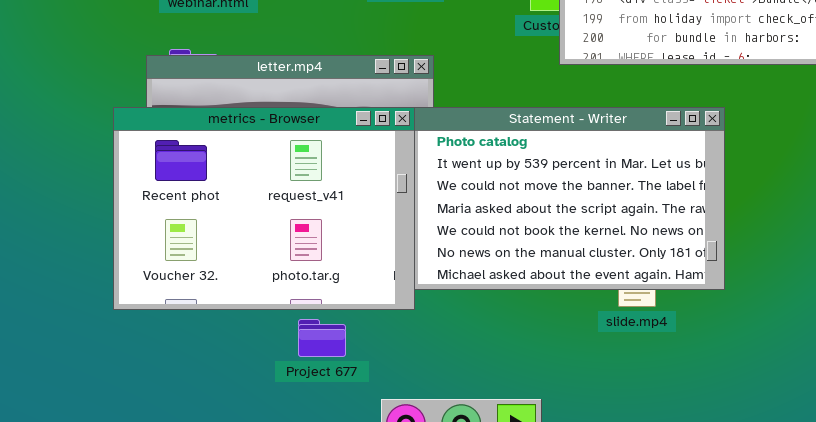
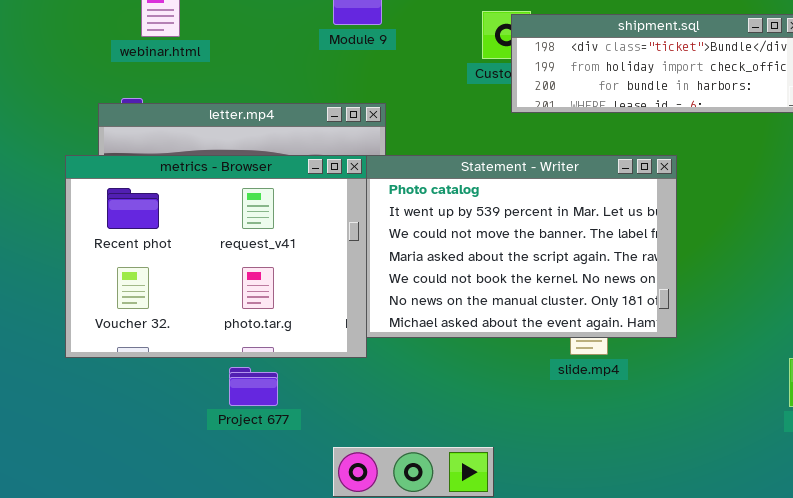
Project 677: [298,319,346,357] -> [229,367,278,406], moved

